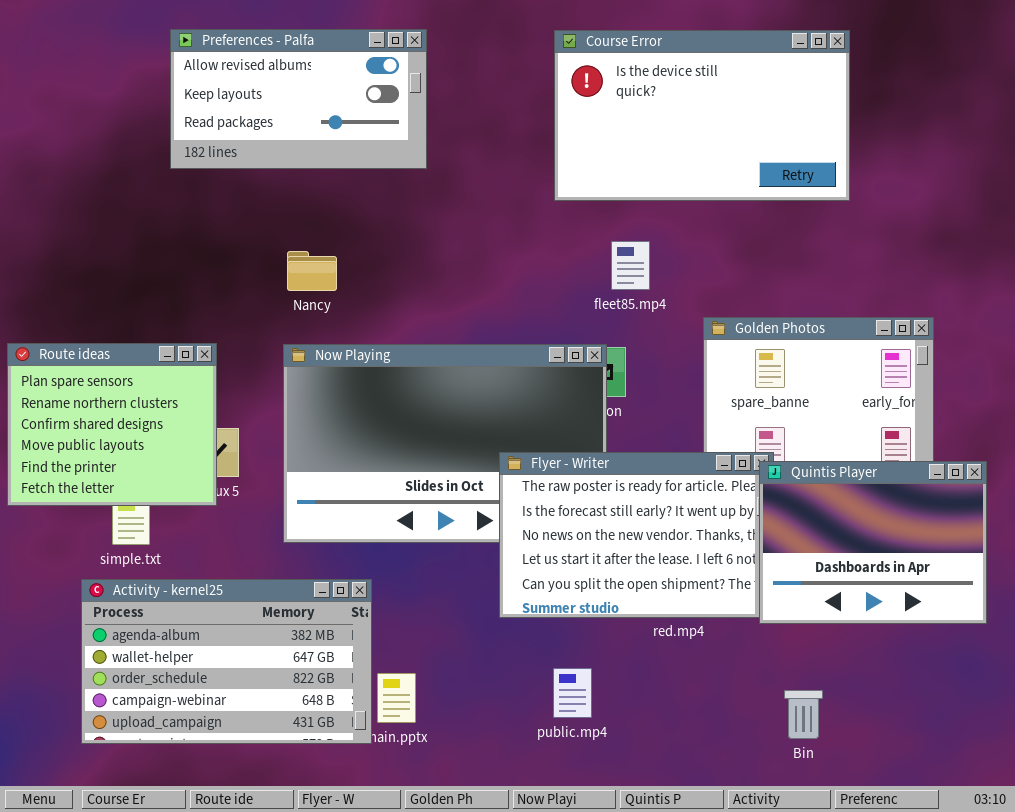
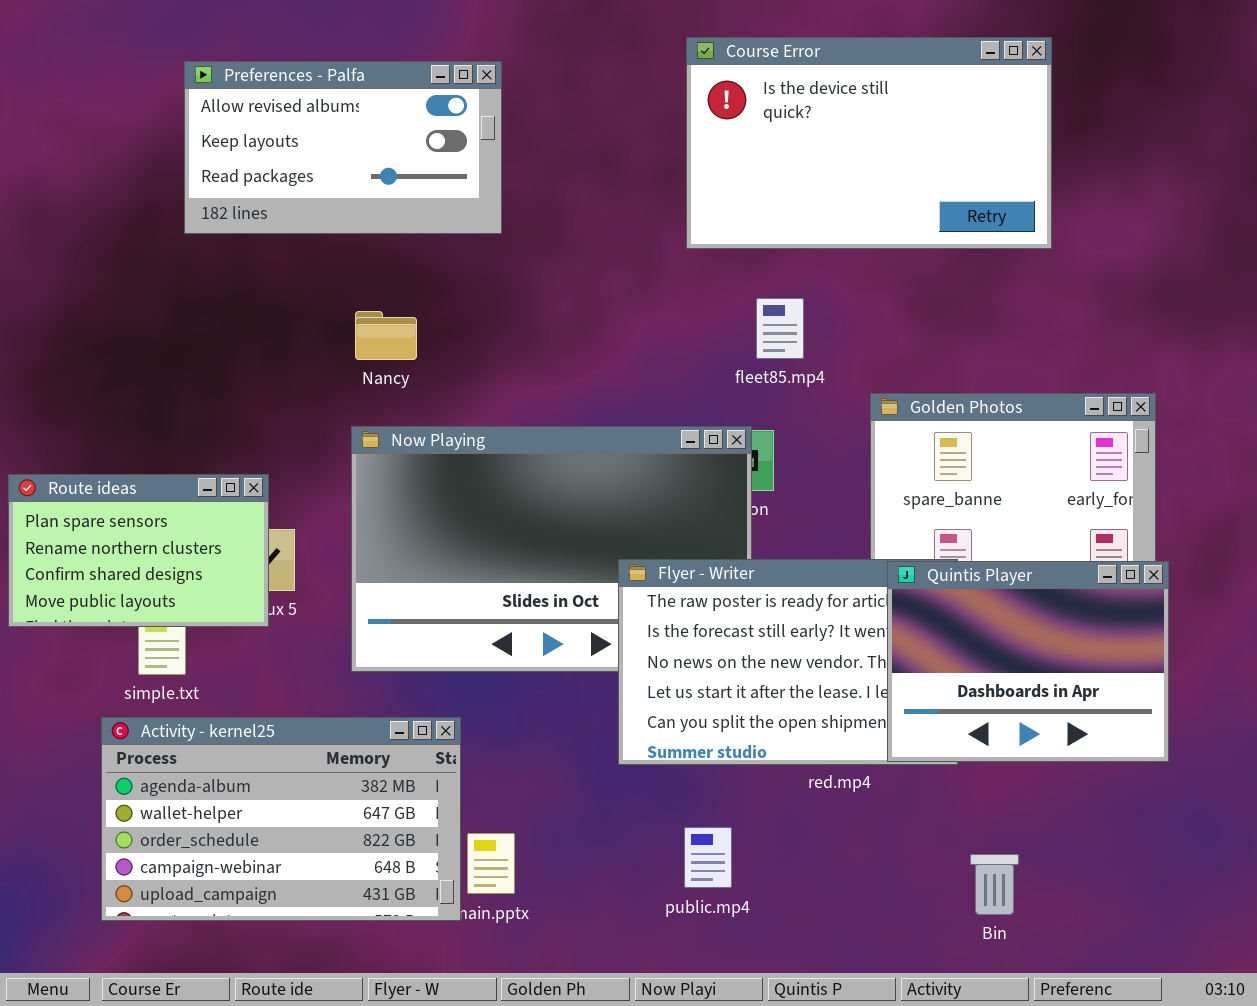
Preferences - Palfa: [170,29,427,169] -> [184,61,502,234], moved
Route ideas: [7,343,217,506] -> [8,474,269,627], resized
Quintis Player: [759,461,987,624] -> [887,561,1169,762], moved

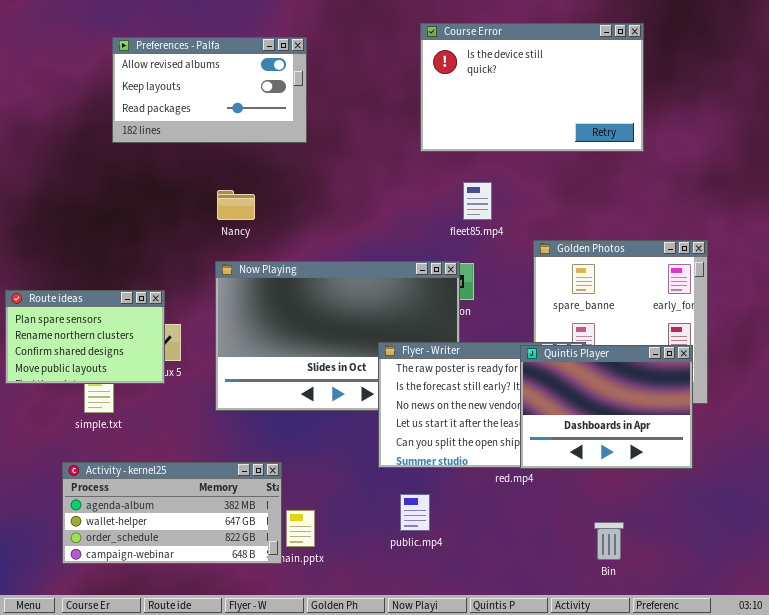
Quintis Player: [887,561,1169,762] -> [520,345,693,469], moved
Activity - kernel25: [101,717,461,921] -> [62,462,282,564], resized
public.mp4: [684,827,732,888] -> [400,494,430,531], moved

